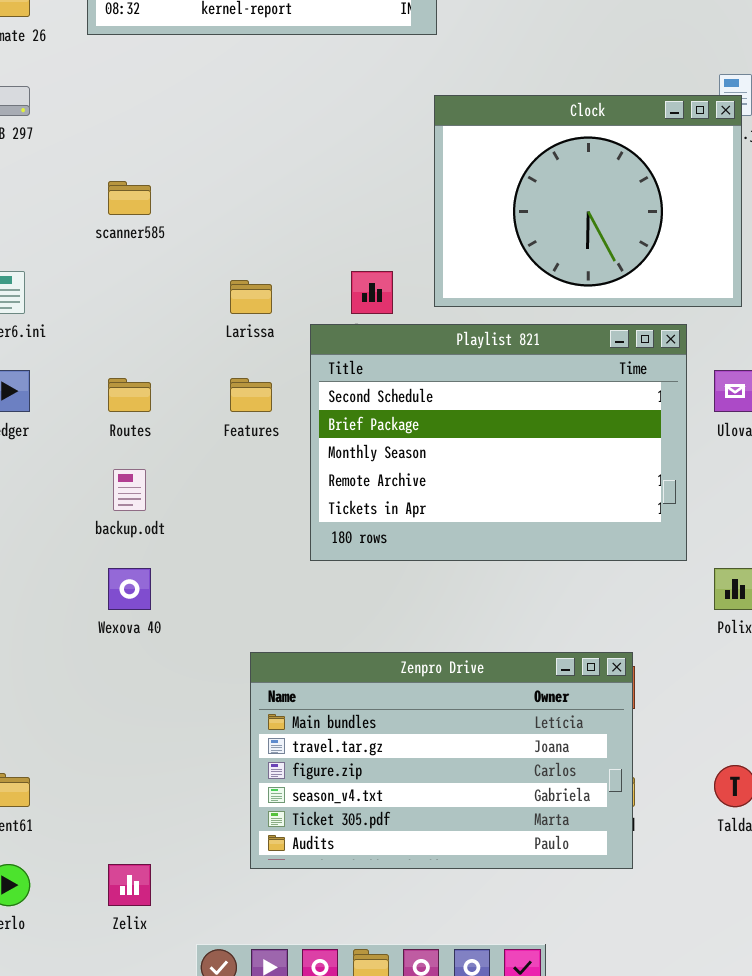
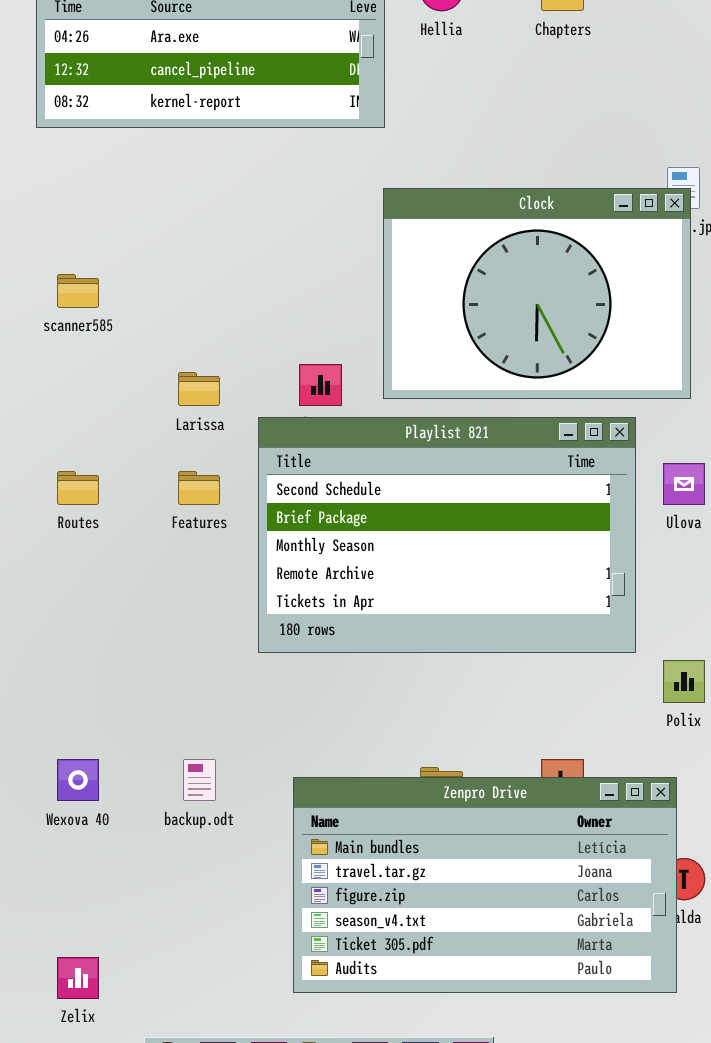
backup.odt: [113,469,146,511] -> [183,759,216,801], moved
Wexova 40: [108,568,151,610] -> [57,759,99,801], moved
Zenpro Drive: [250,652,633,869] -> [293,777,677,993], moved

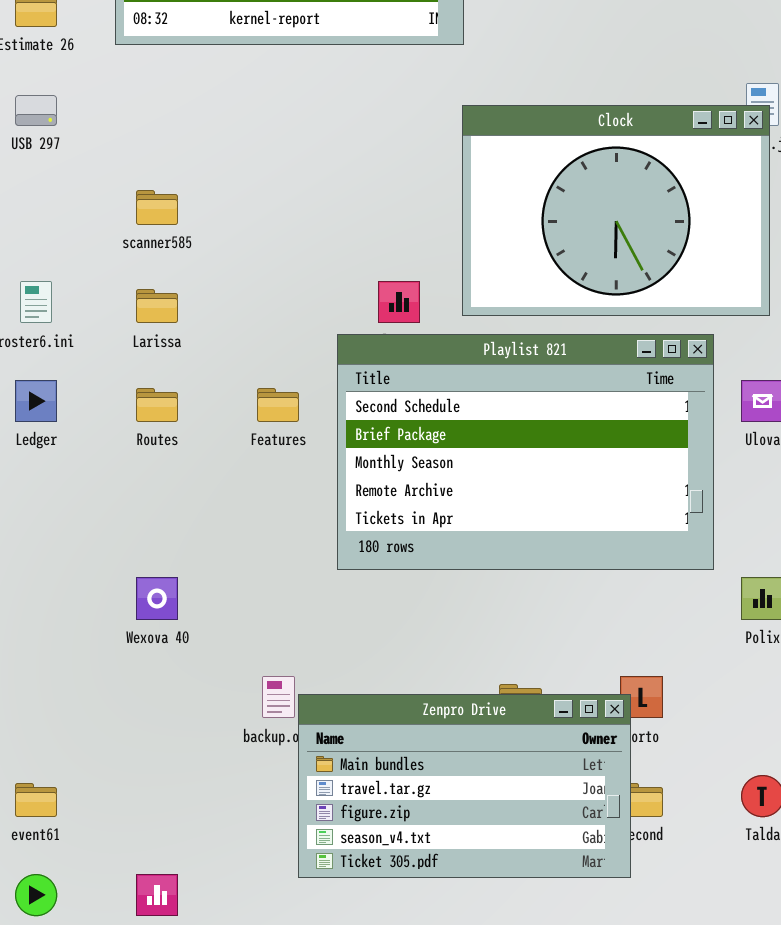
Larissa: [178,372,220,406] -> [136,289,178,323], moved
Wexova 40: [57,759,99,801] -> [136,577,178,620], moved
Zenpro Drive: [293,777,677,993] -> [298,694,631,878], moved, resized

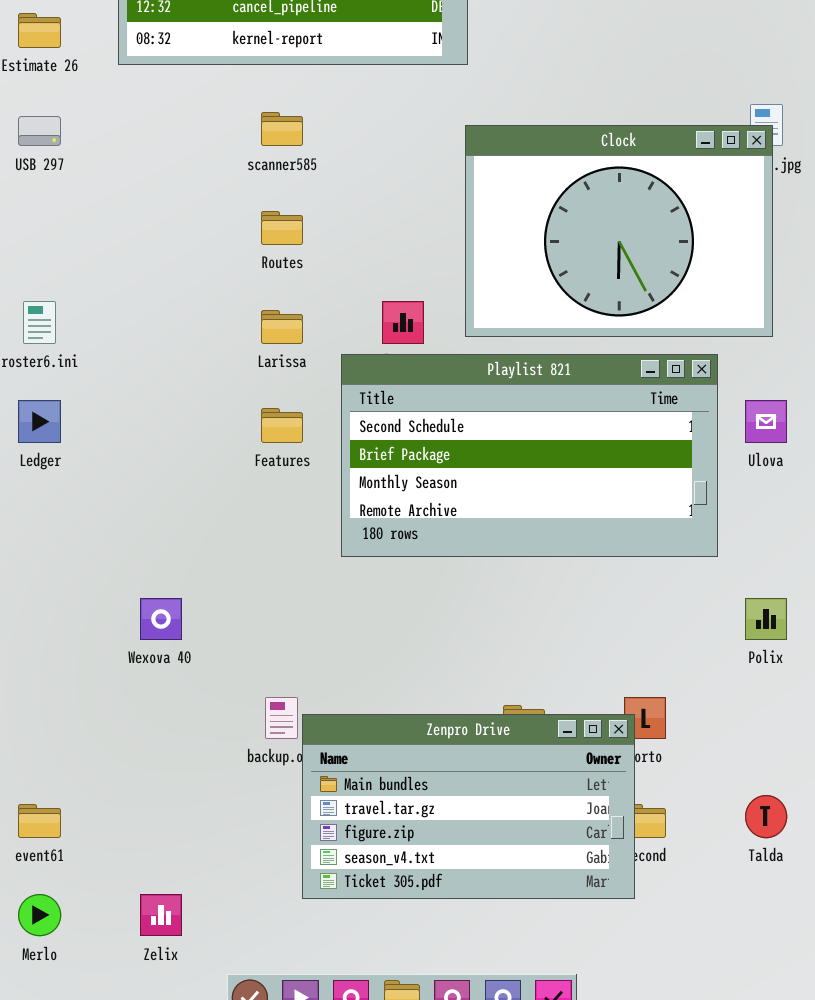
scanner585: [136,190,178,225] -> [261,112,303,146], moved
Larissa: [136,289,178,323] -> [261,310,303,344], moved
Playlist 821: [337,334,714,570] -> [341,354,718,557], resized
Routes: [136,388,178,422] -> [261,211,303,245], moved

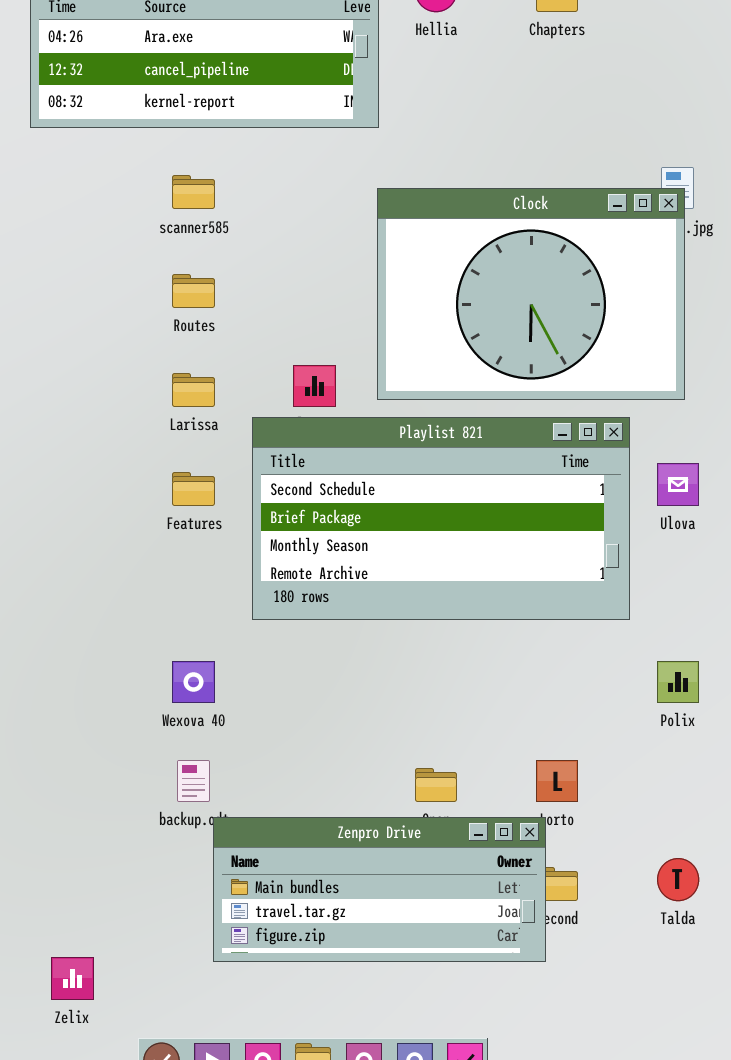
Wexova 40: [140,598,182,640] -> [172,661,215,703], moved
Zenpro Drive: [302,714,635,899] -> [213,817,546,962], resized

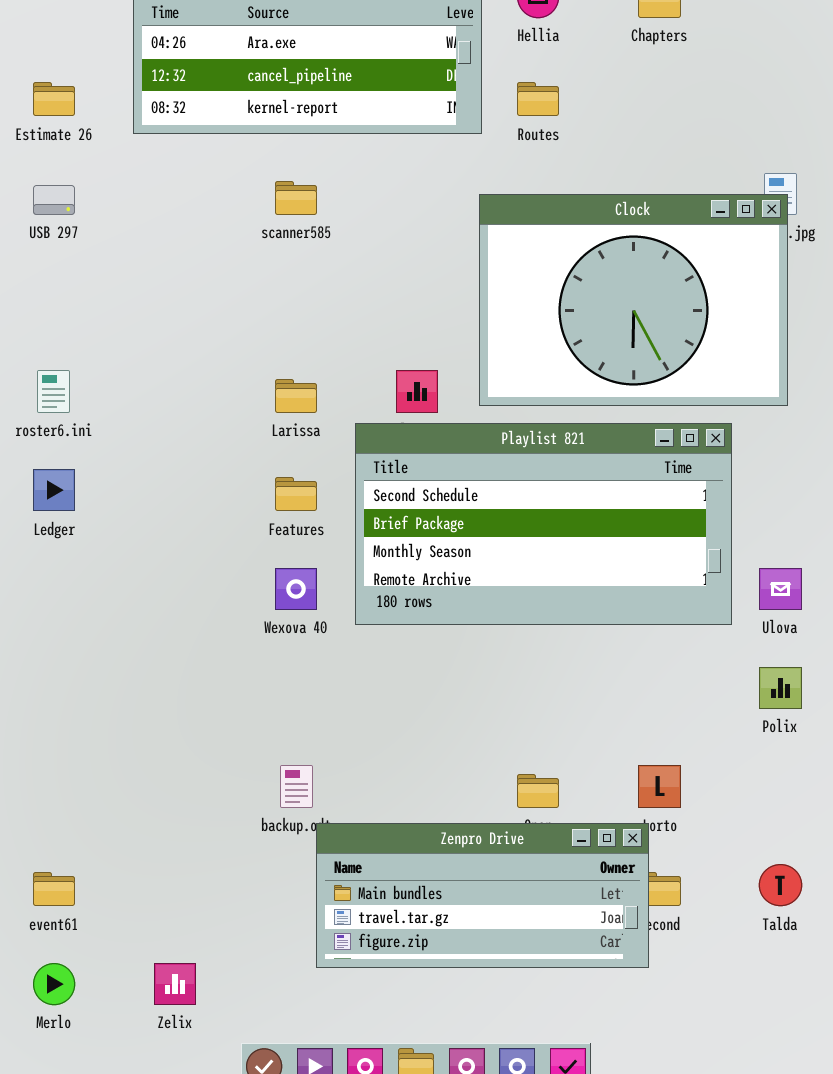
Routes: [172,274,215,308] -> [517,82,559,116], moved
Ulova: [657,463,699,506] -> [759,568,802,610], moved
Wexova 40: [172,661,215,703] -> [275,568,317,610], moved

